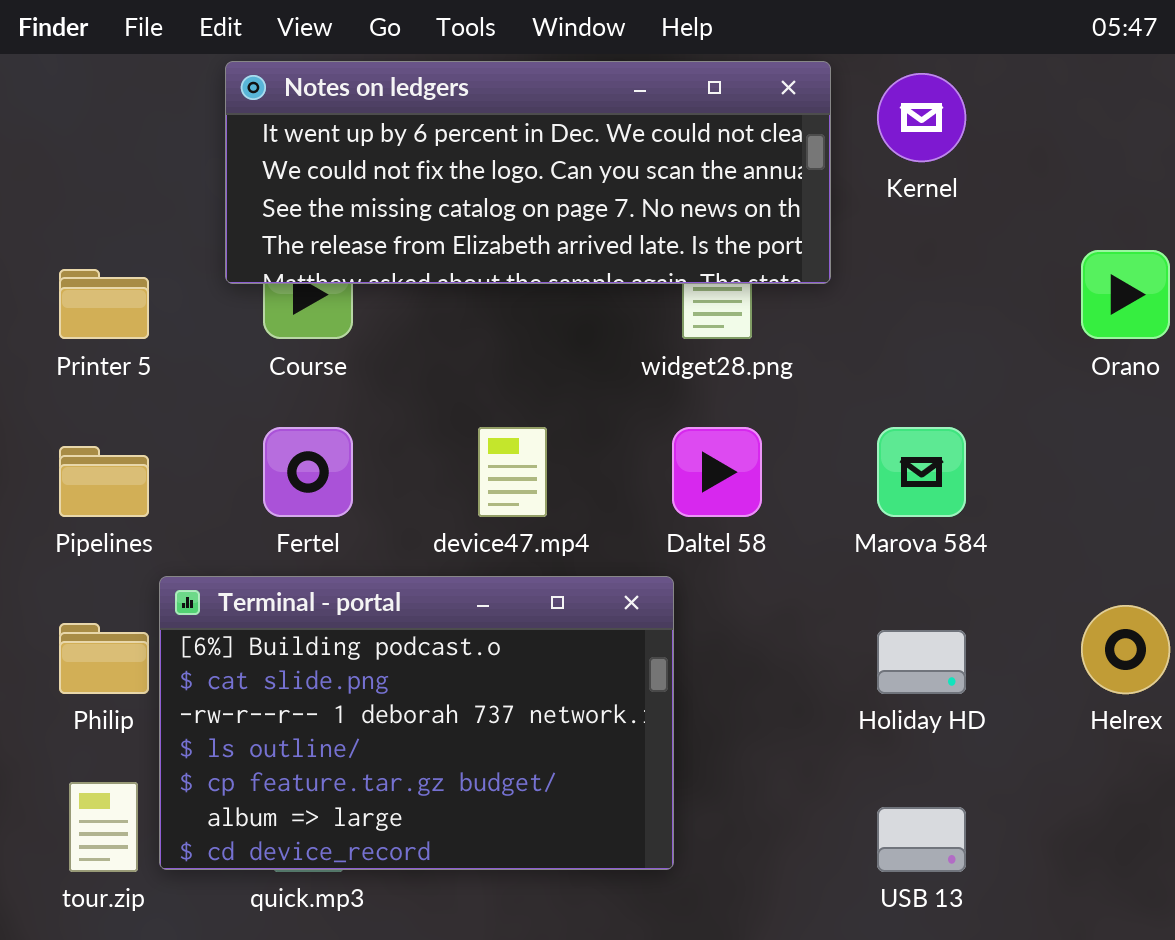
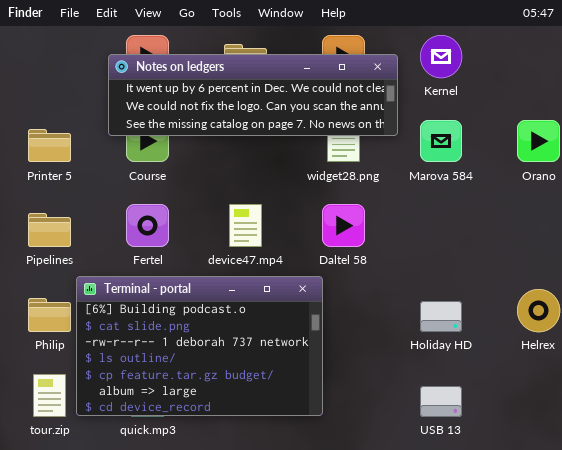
Notes on ledgers: [225,61,831,284] -> [108,54,398,136], resized
Marova 584: [877,427,966,517] -> [420,120,462,162], moved

